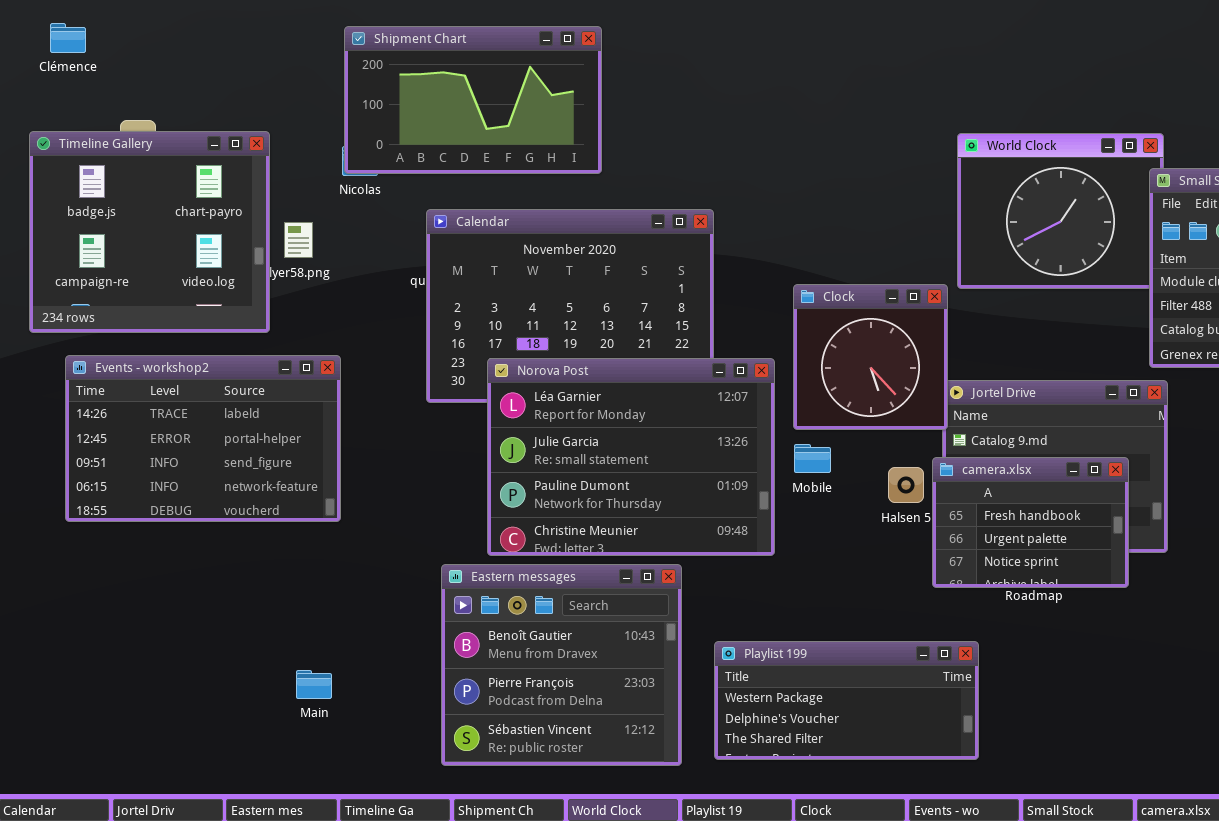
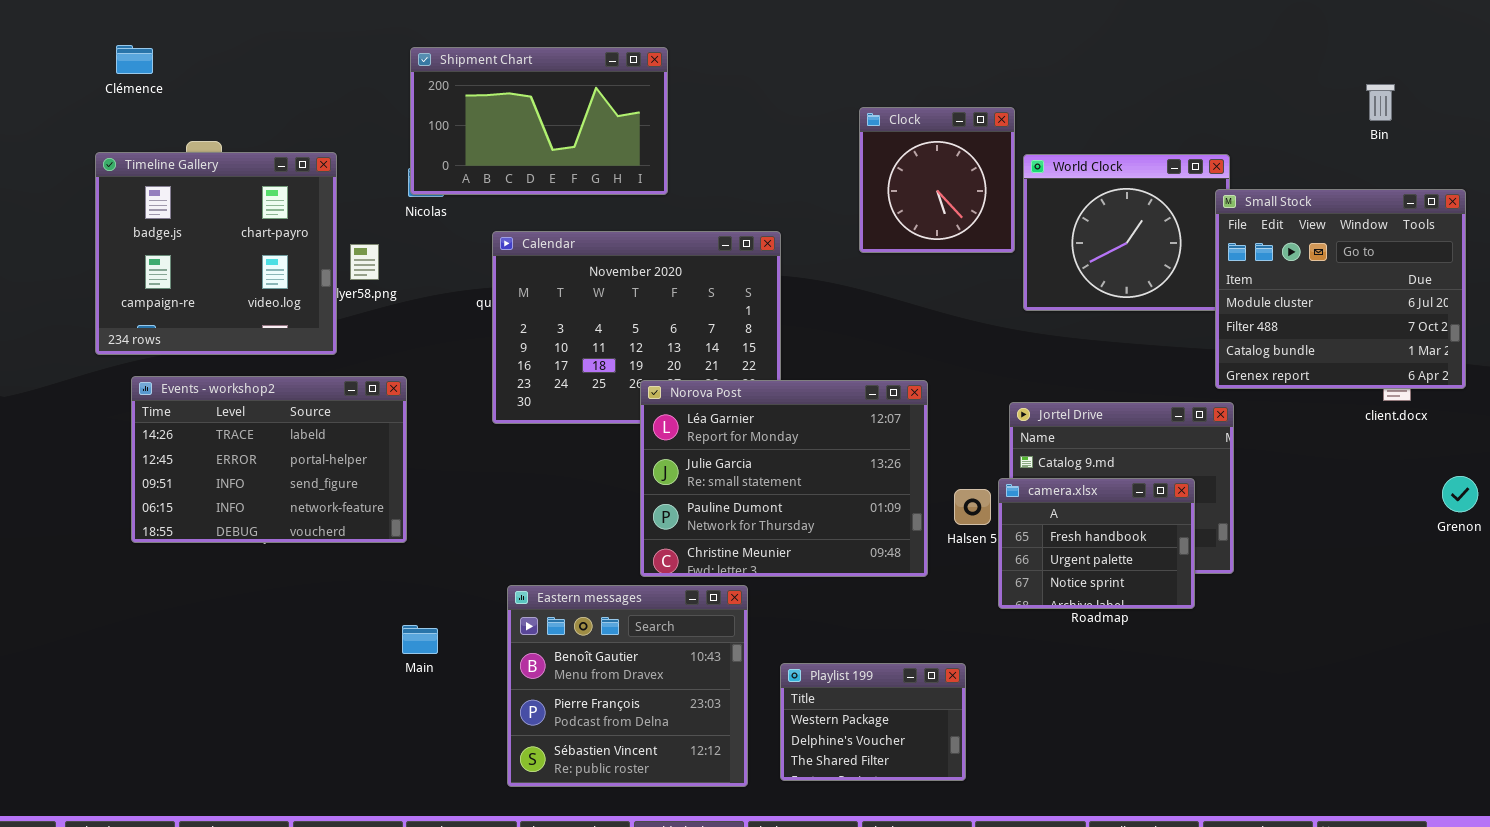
Clock: [793,284,948,430] -> [859,107,1015,253], moved
Norova Post: [487,358,775,556] -> [640,380,928,577], moved
Playlist 199: [714,641,979,760] -> [780,663,966,781], resized
Main: [296,670,332,699] -> [402,625,438,654], moved

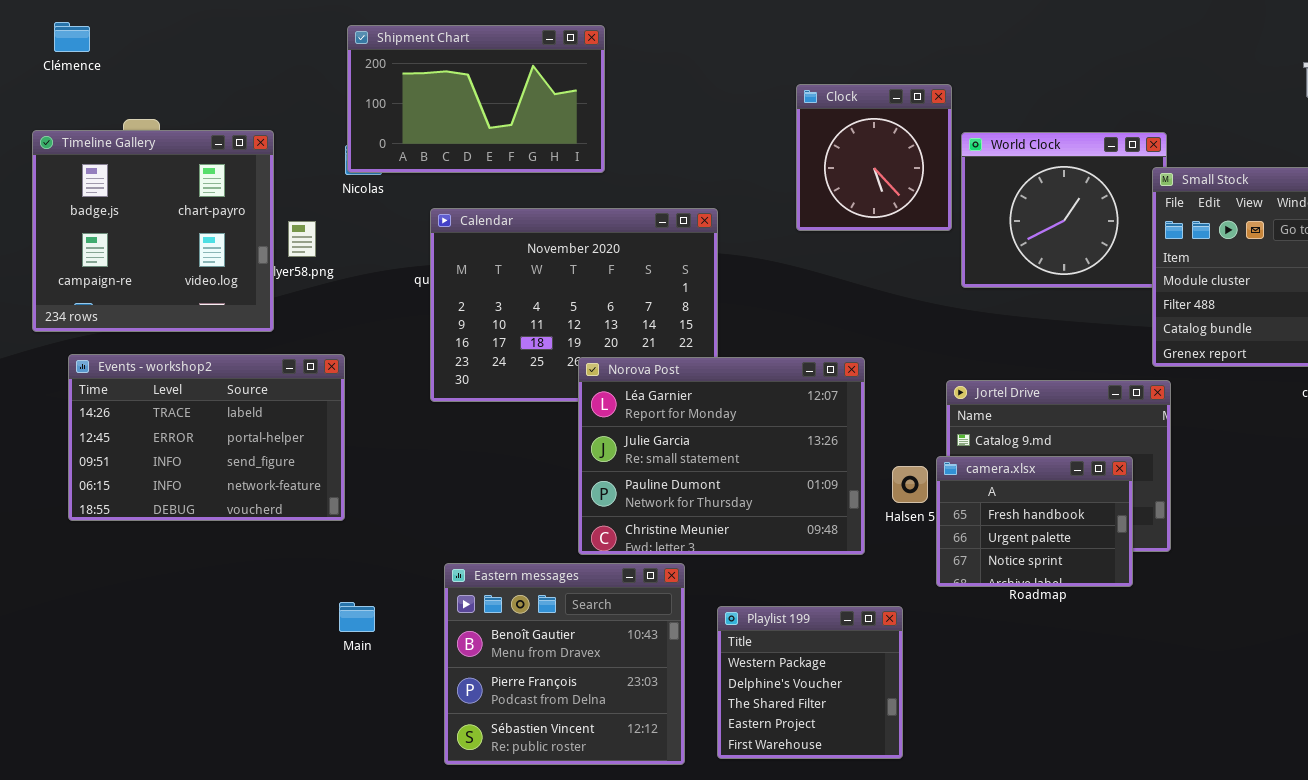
Playlist 199: [780,663,966,781] -> [717,606,903,759], resized

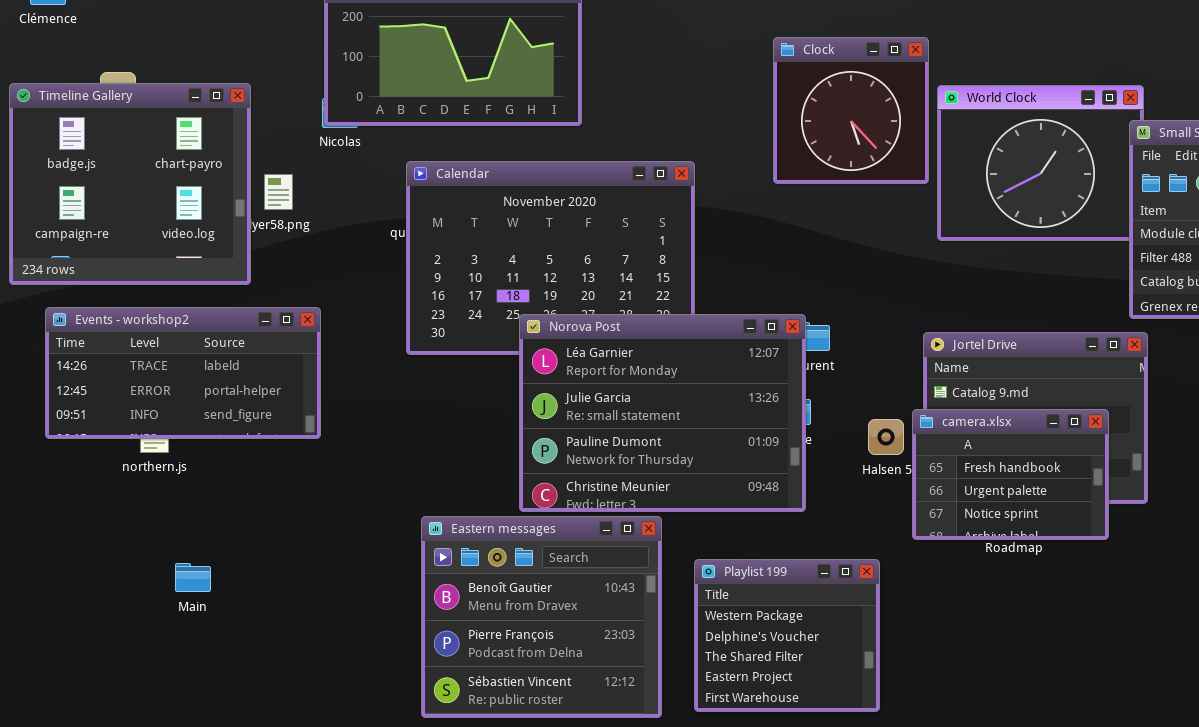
Events - workshop2: [68,354,345,521] -> [45,307,321,439], resized
Norova Post: [578,357,865,555] -> [519,314,806,512], moved
Main: [339,602,375,632] -> [175,563,211,592], moved

